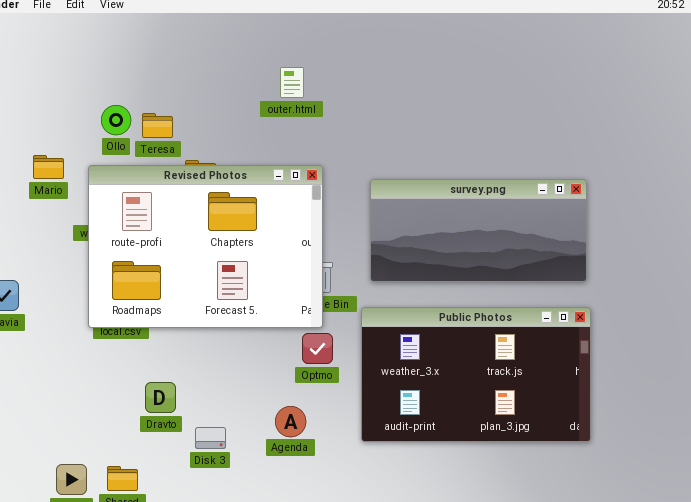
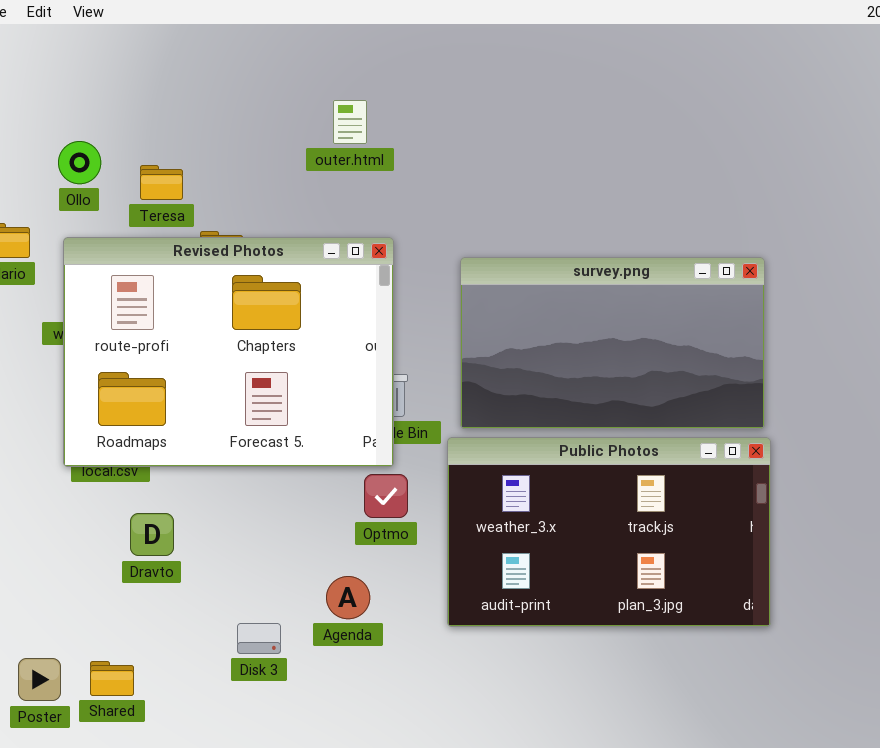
Ollo: [101,105,131,135] -> [58,141,101,184], moved
survey.png: [370,179,587,282] -> [460,257,765,429], resized
Dravto: [145,382,176,413] -> [130,513,174,556], moved
Disk 3: [195,427,226,449] -> [237,623,281,654], moved

